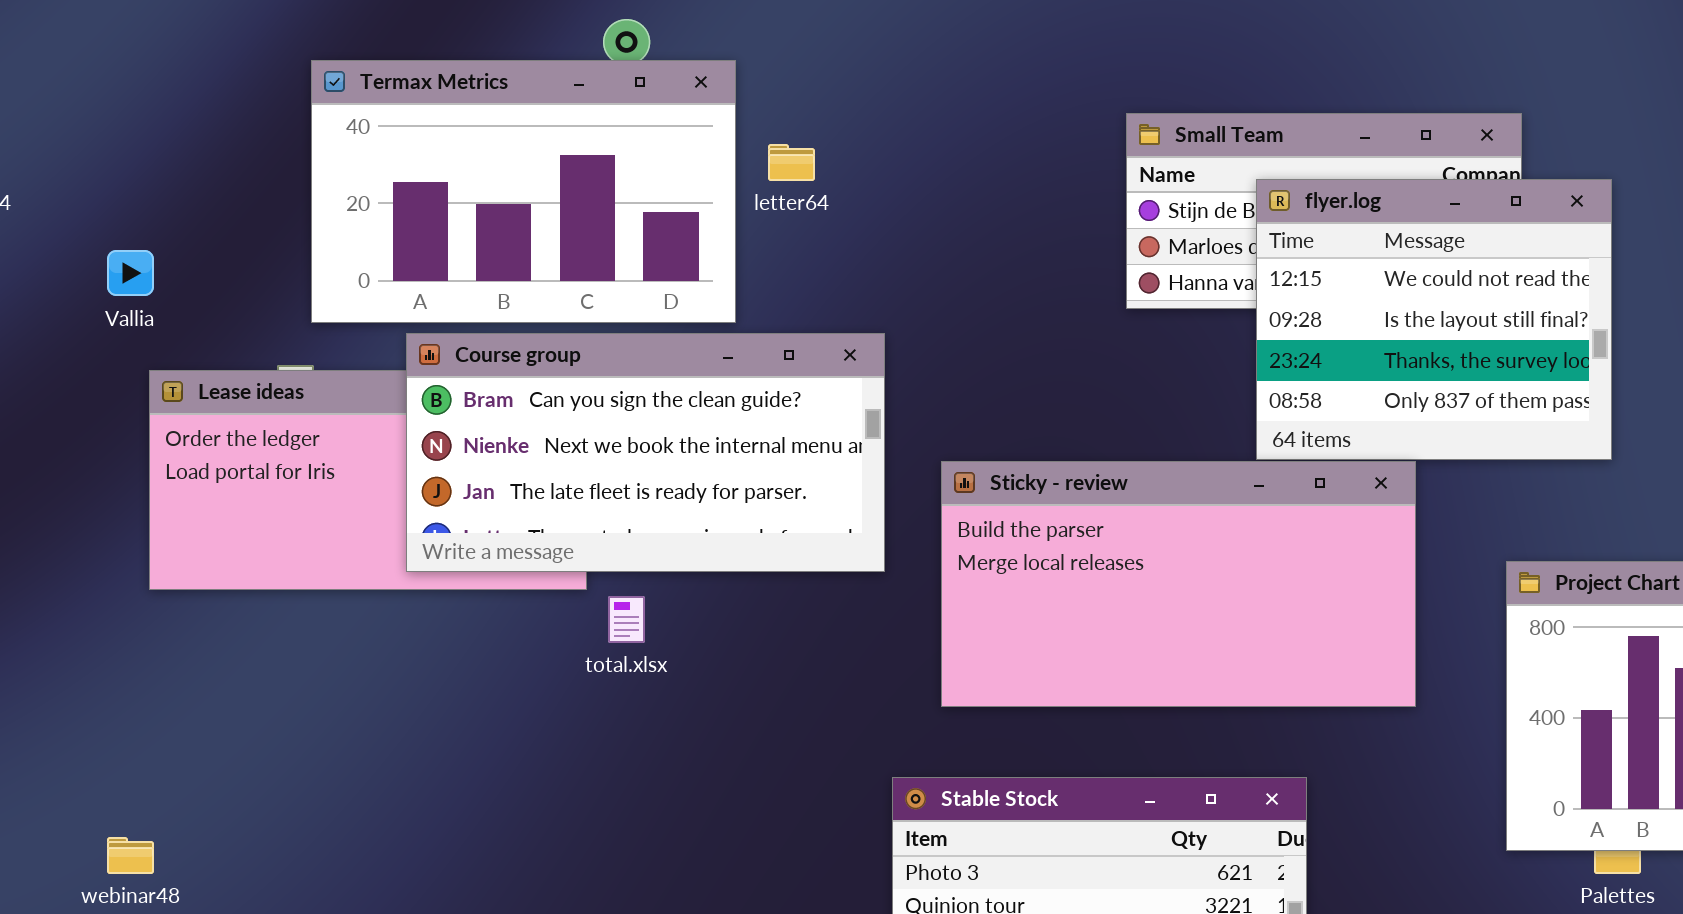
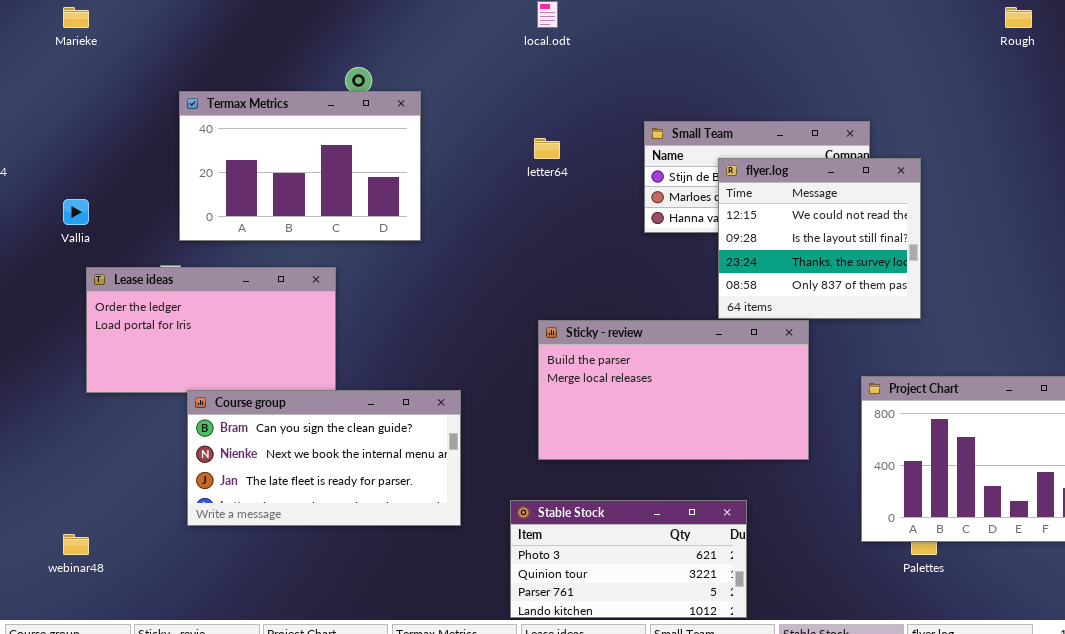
letter64: [768,144,815,181] -> [534,138,560,159], moved
Course group: [406,333,885,572] -> [187,390,461,526], moved

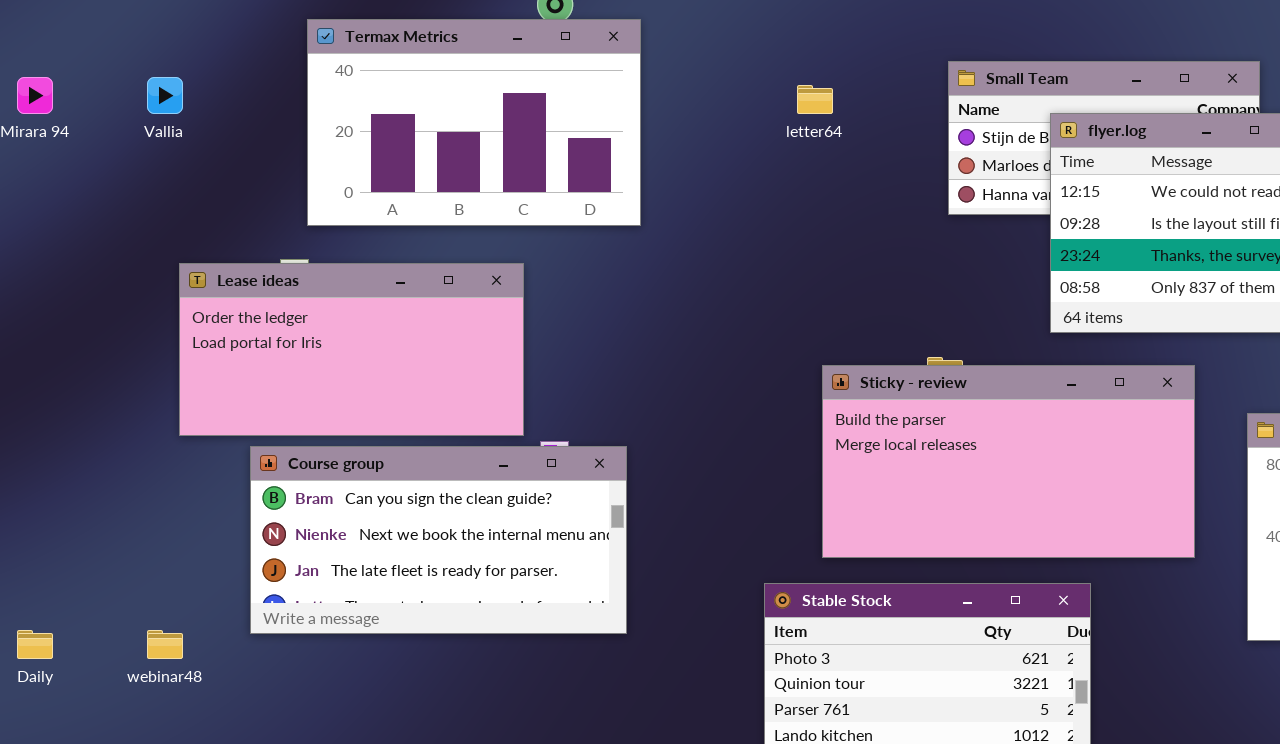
Vallia: [63,199,89,225] -> [147,77,183,114], moved
Sticky - review: [538,320,809,460] -> [822,365,1195,558], moved
Course group: [187,390,461,526] -> [250,446,627,634], moved

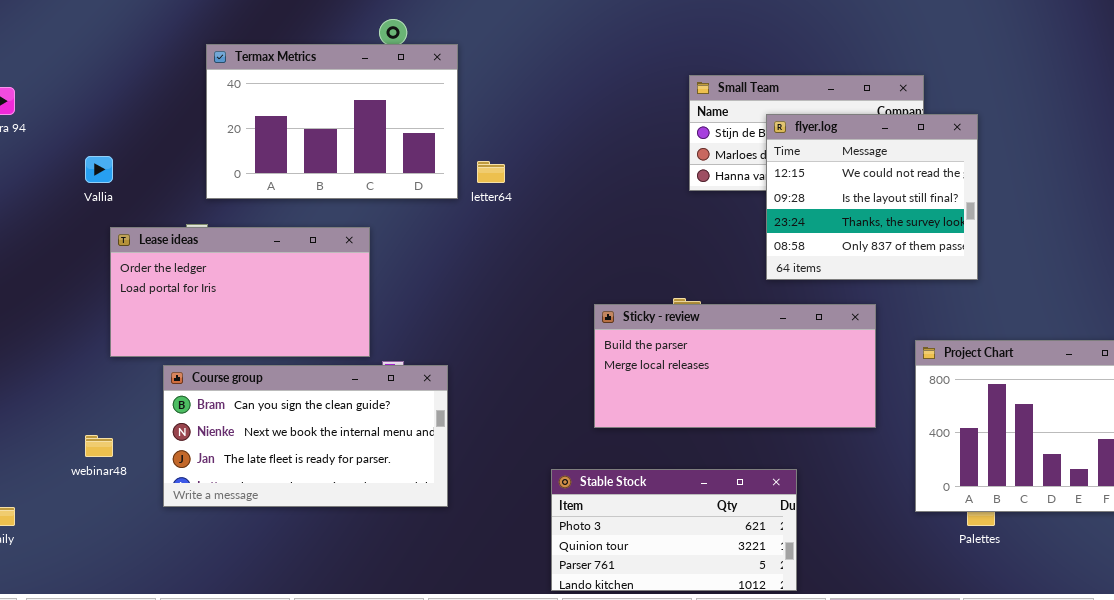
Vallia: [147,77,183,114] -> [85,156,113,183], moved
letter64: [797,85,833,114] -> [477,161,505,183], moved
Sticky - review: [822,365,1195,558] -> [594,304,876,428], resized
webinar48: [147,630,183,659] -> [85,435,113,457], moved

